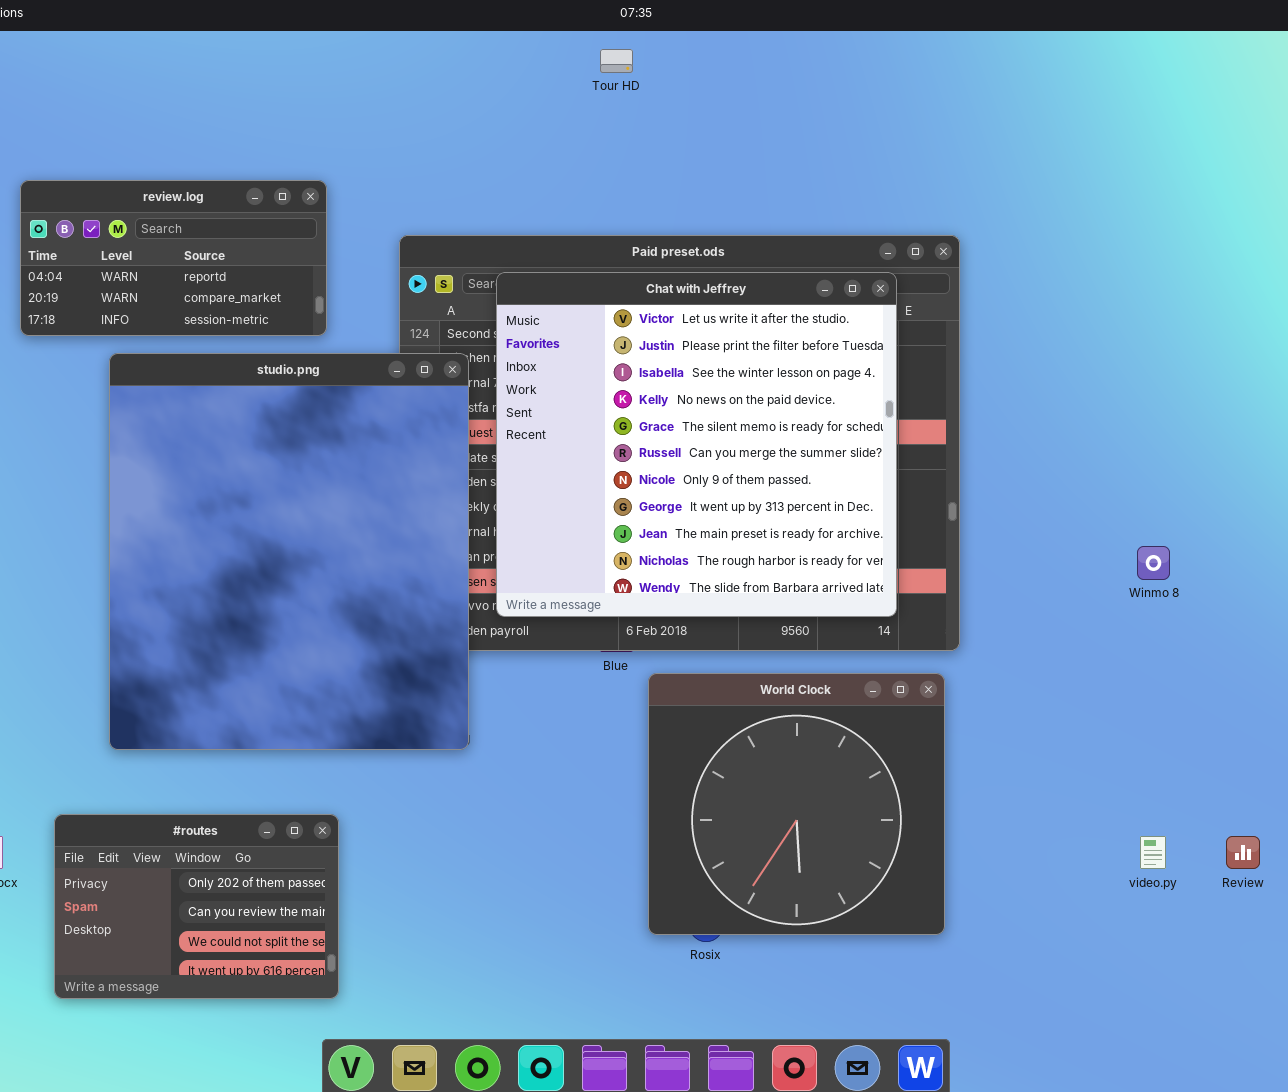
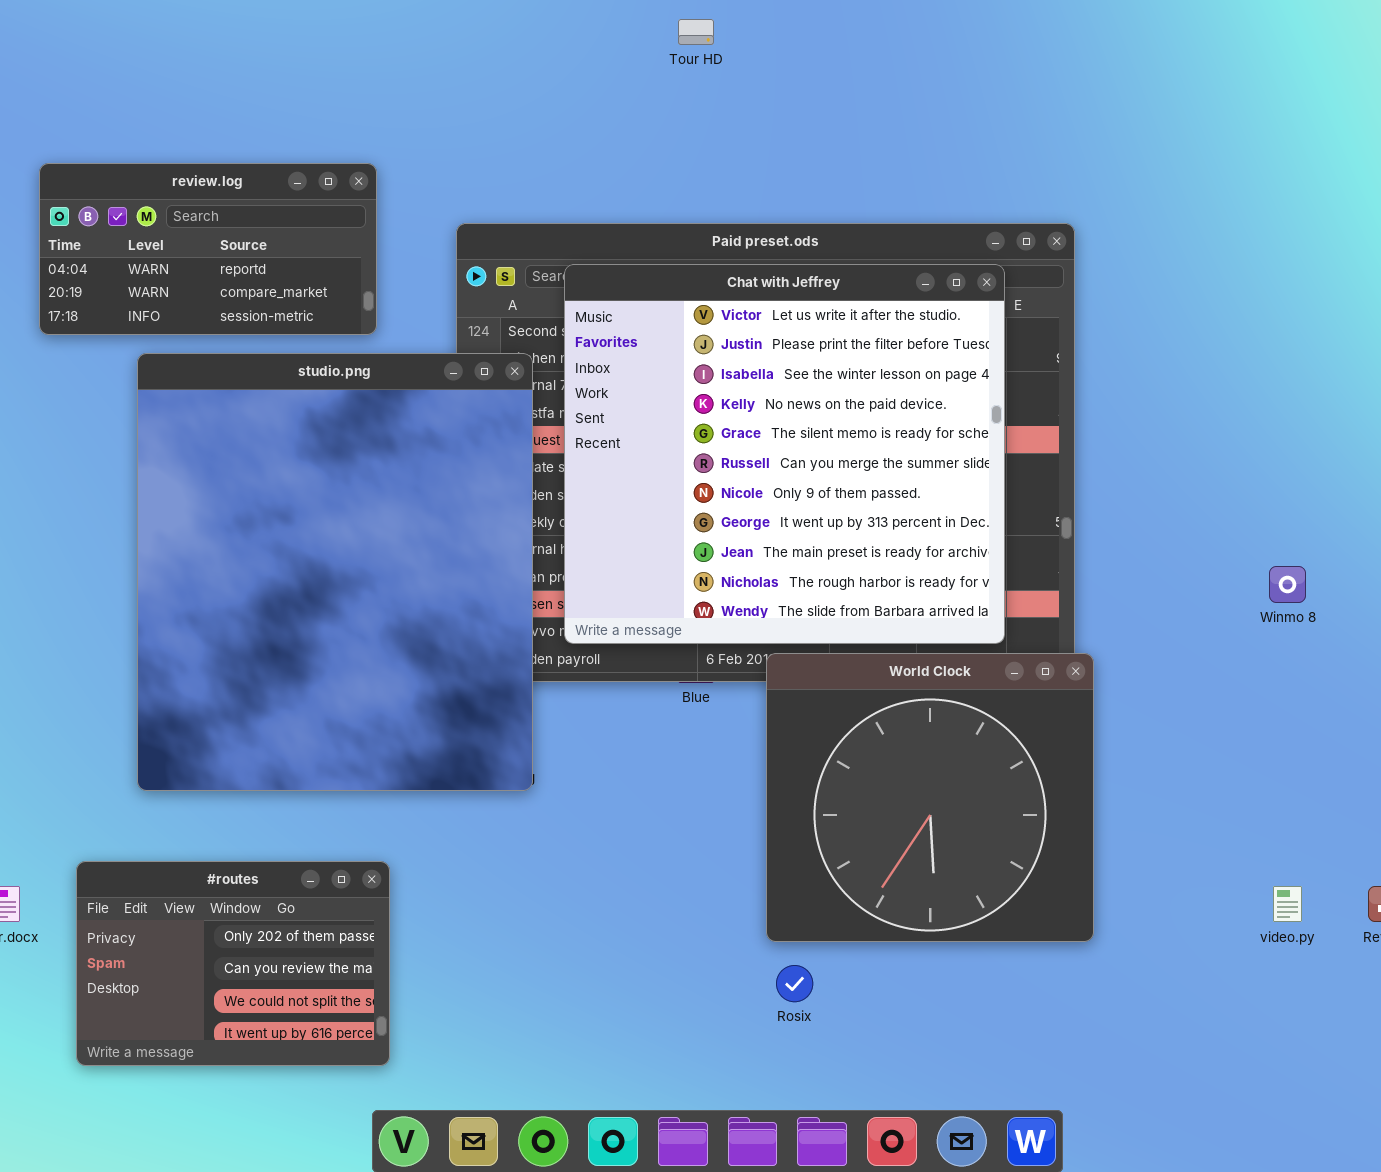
World Clock: [648,673,945,935] -> [766,653,1094,942], moved

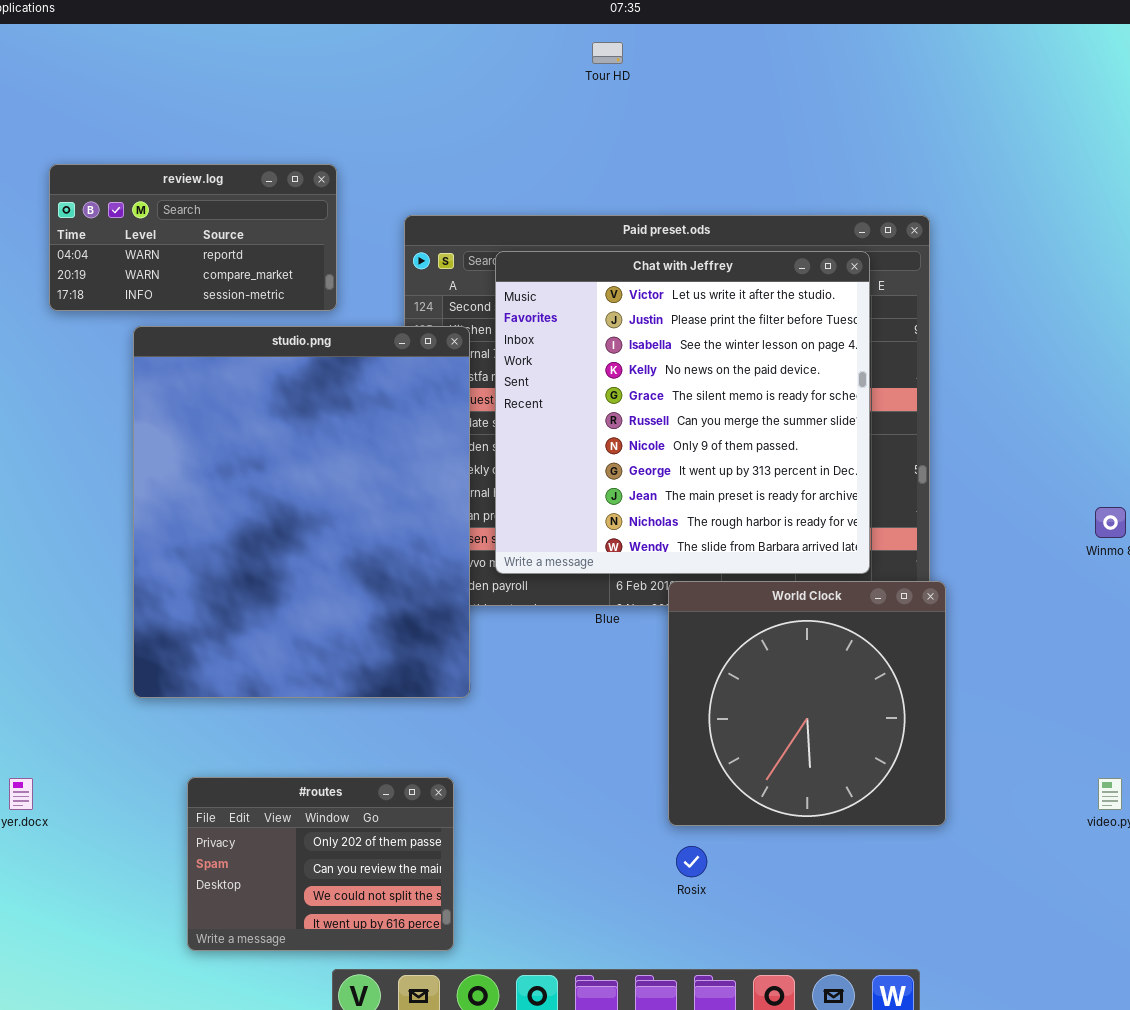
#routes: [76,861,390,1066] -> [187,777,454,951], moved

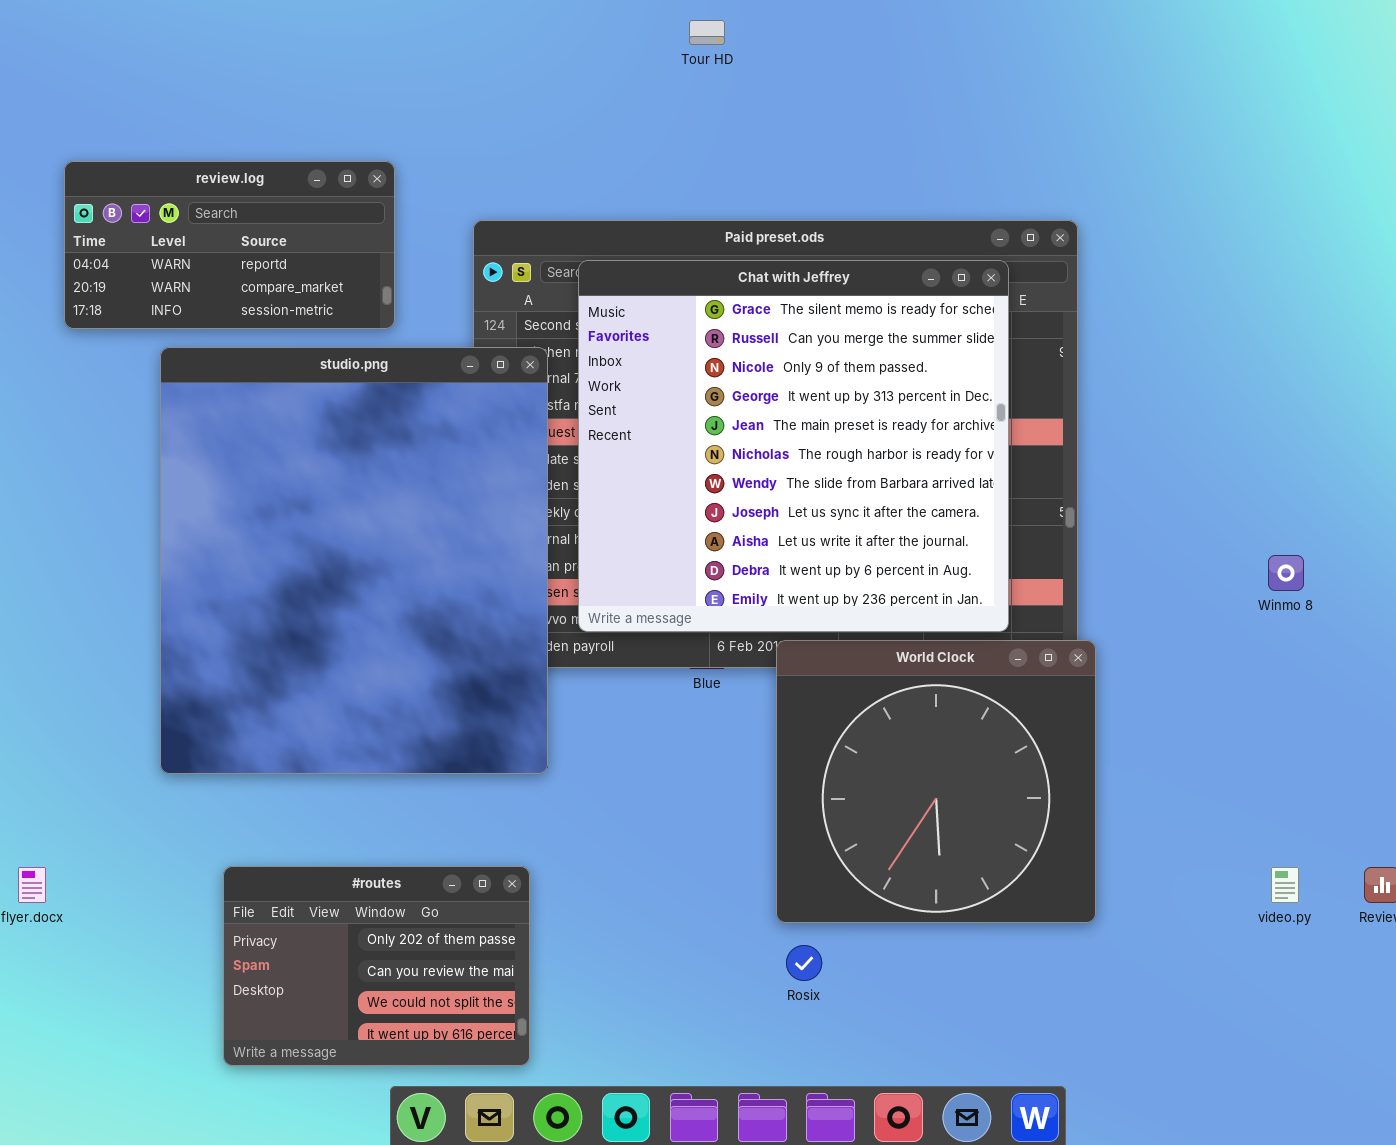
Chat with Jeffrey: [495,251,870,574] -> [578,260,1009,632], scrolled down 4 rows

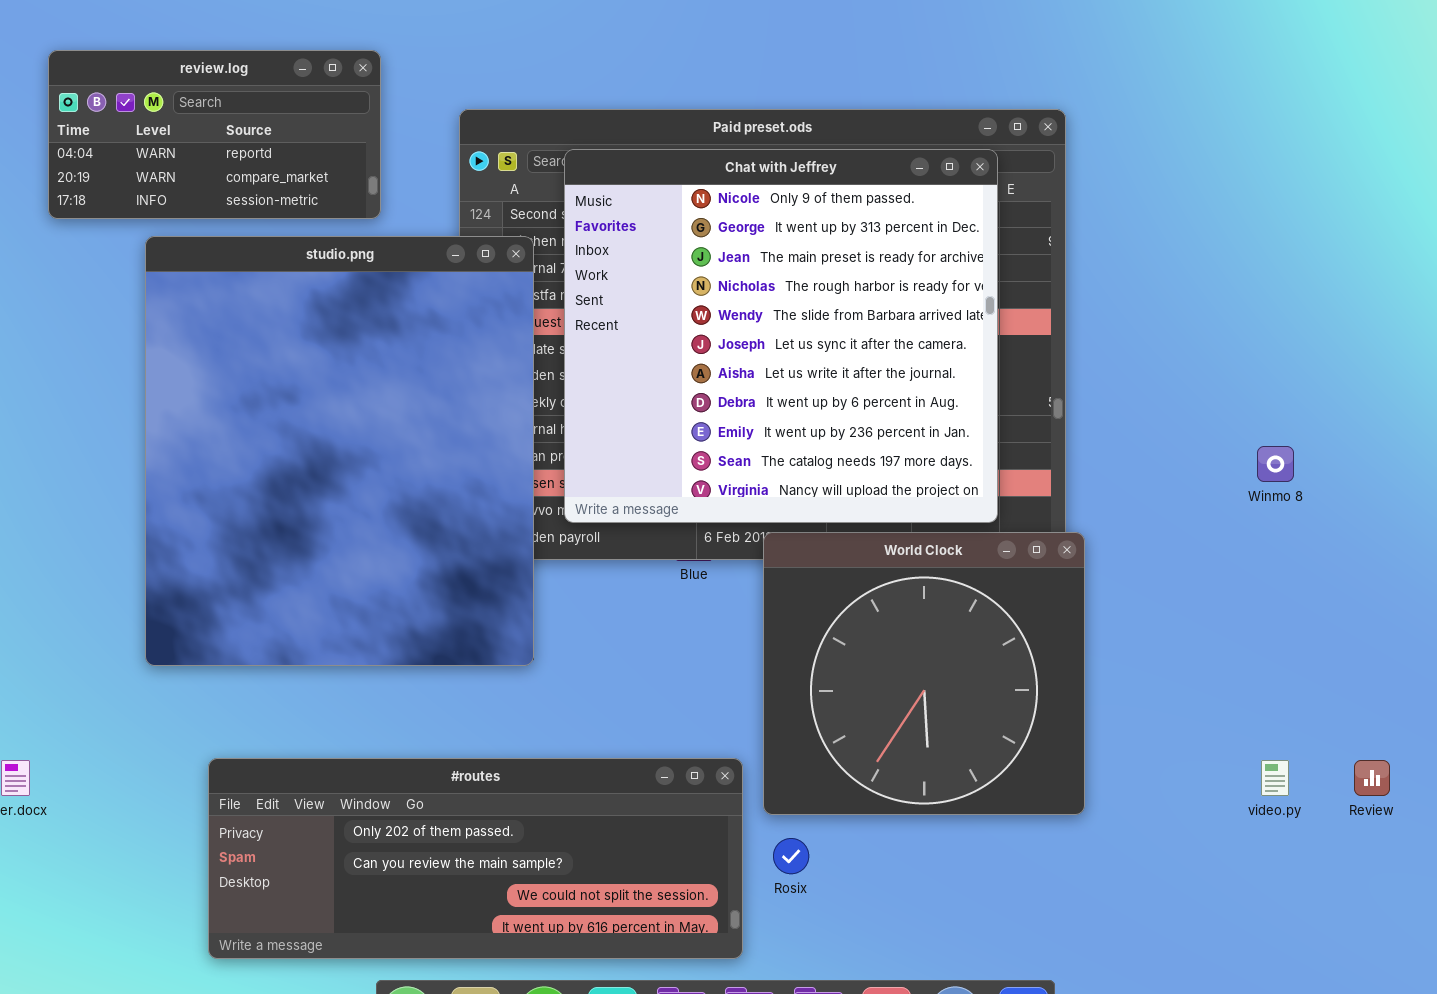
Chat with Jeffrey: [578,260,1009,632] -> [564,149,998,523], scrolled down 2 rows
#routes: [223,866,530,1066] -> [208,758,743,959], resized

